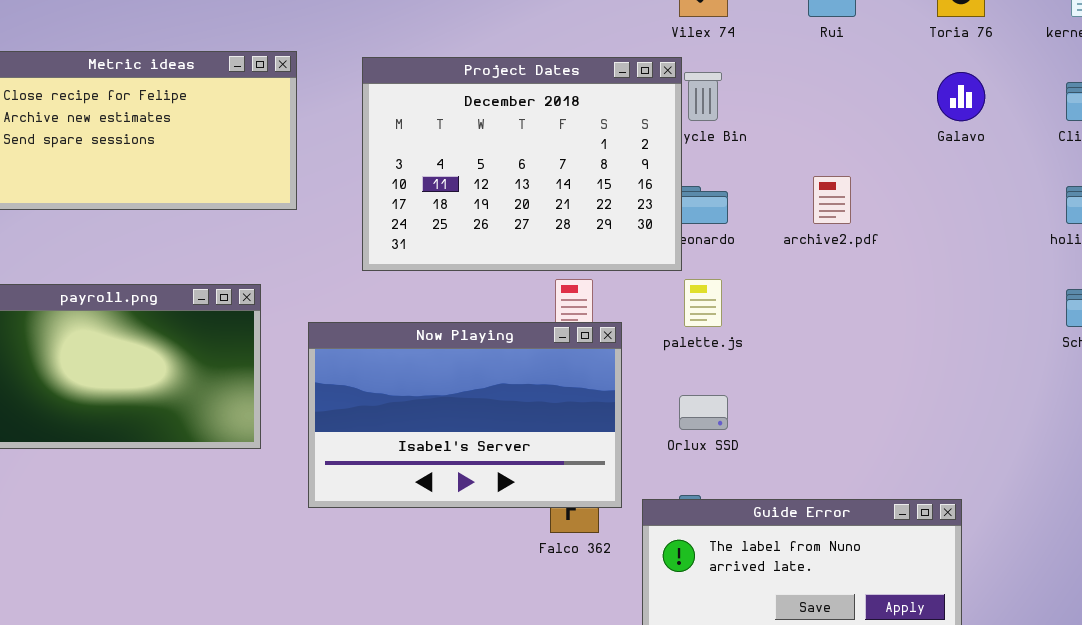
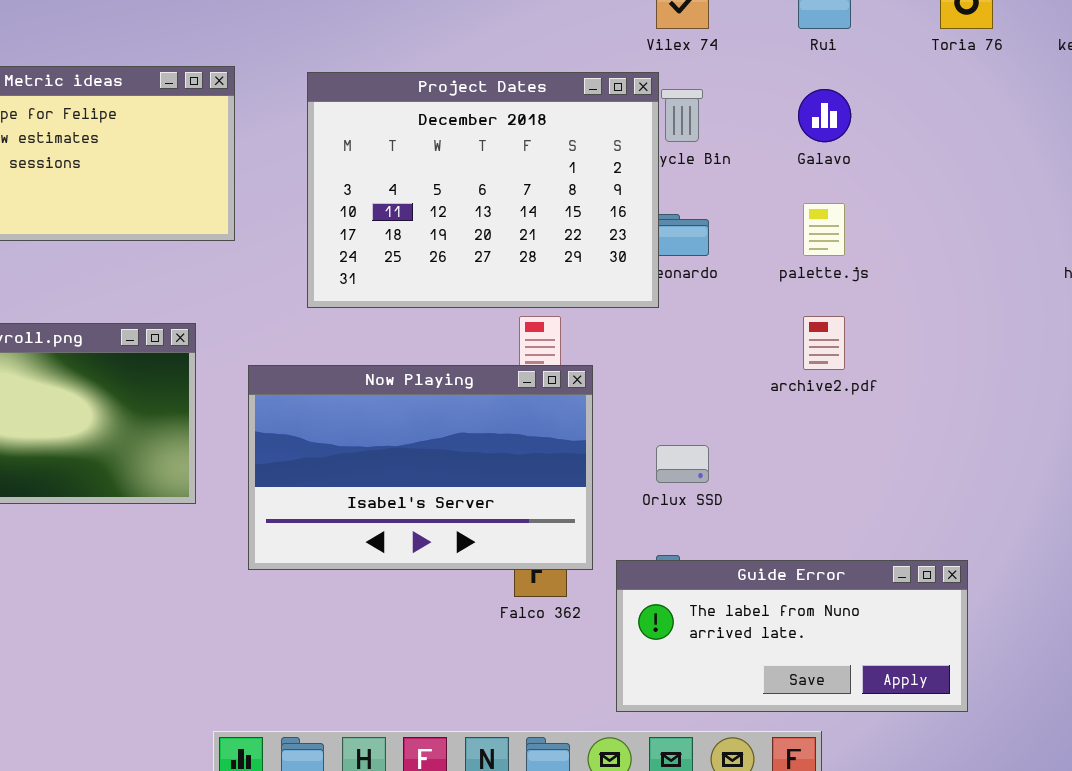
Galavo: [937,72,985,121] -> [798,89,851,142], moved
archive2.pdf: [813,176,851,224] -> [803,316,845,370], moved
palette.js: [684,279,722,327] -> [803,203,845,256], moved

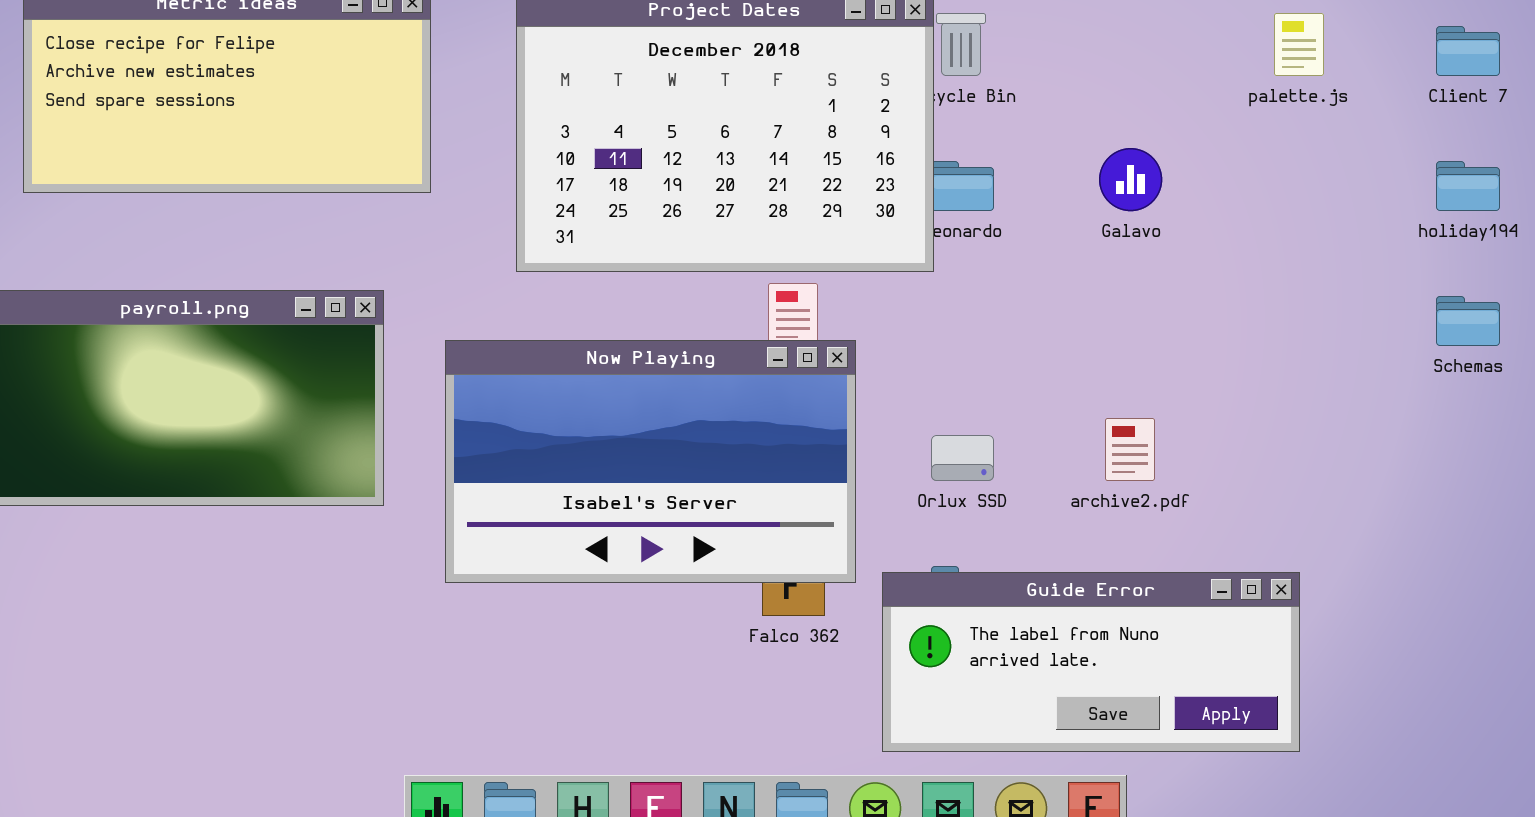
Galavo: [798,89,851,142] -> [1099,148,1162,211], moved
palette.js: [803,203,845,256] -> [1274,13,1324,76], moved
archive2.pdf: [803,316,845,370] -> [1105,418,1155,481], moved

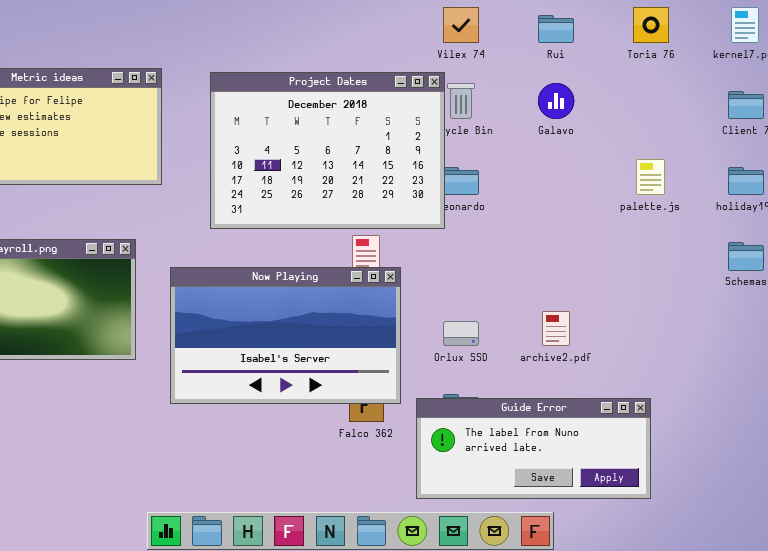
palette.js: [1274,13,1324,76] -> [636,159,665,195], moved
Galavo: [1099,148,1162,211] -> [538,83,574,119], moved

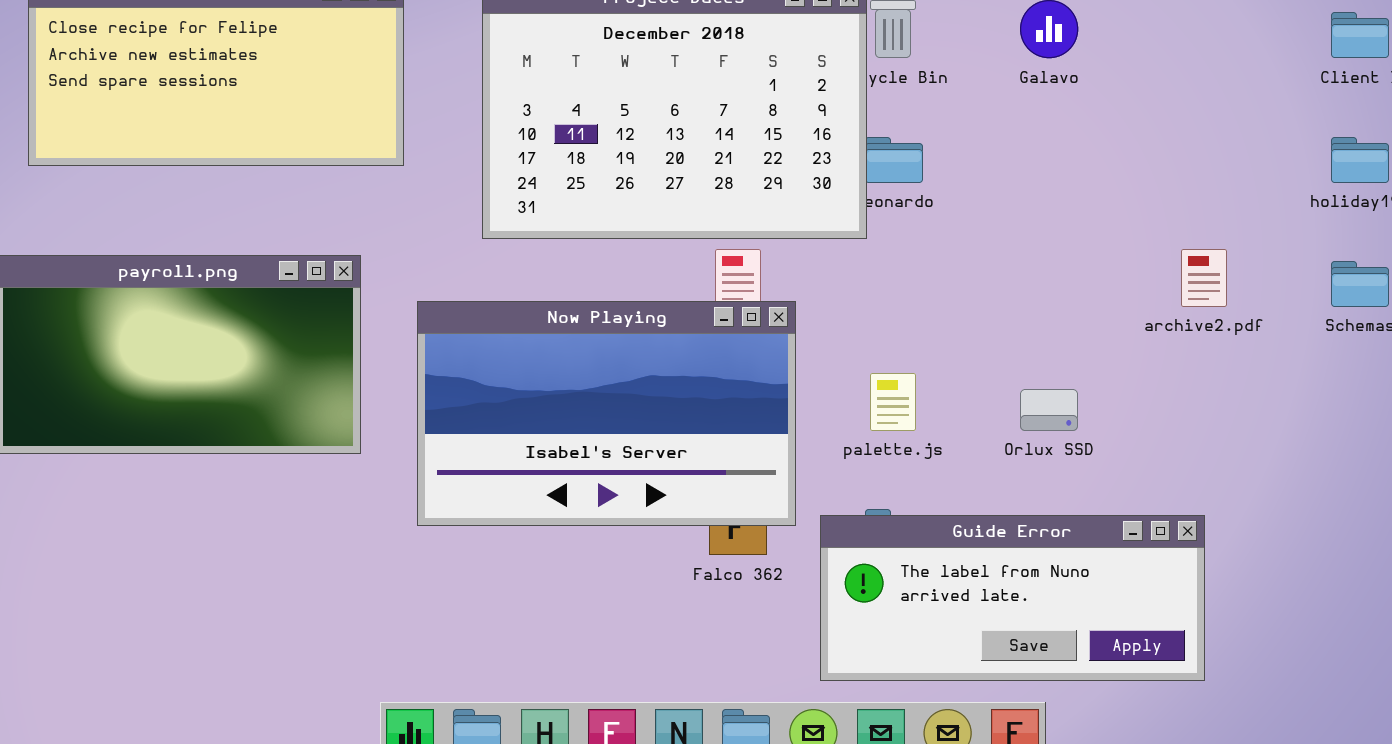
palette.js: [636,159,665,195] -> [870,373,916,431], moved
archive2.pdf: [542,311,570,346] -> [1181,249,1227,307], moved
Orlux SSD: [443,321,479,346] -> [1020,389,1078,431], moved

